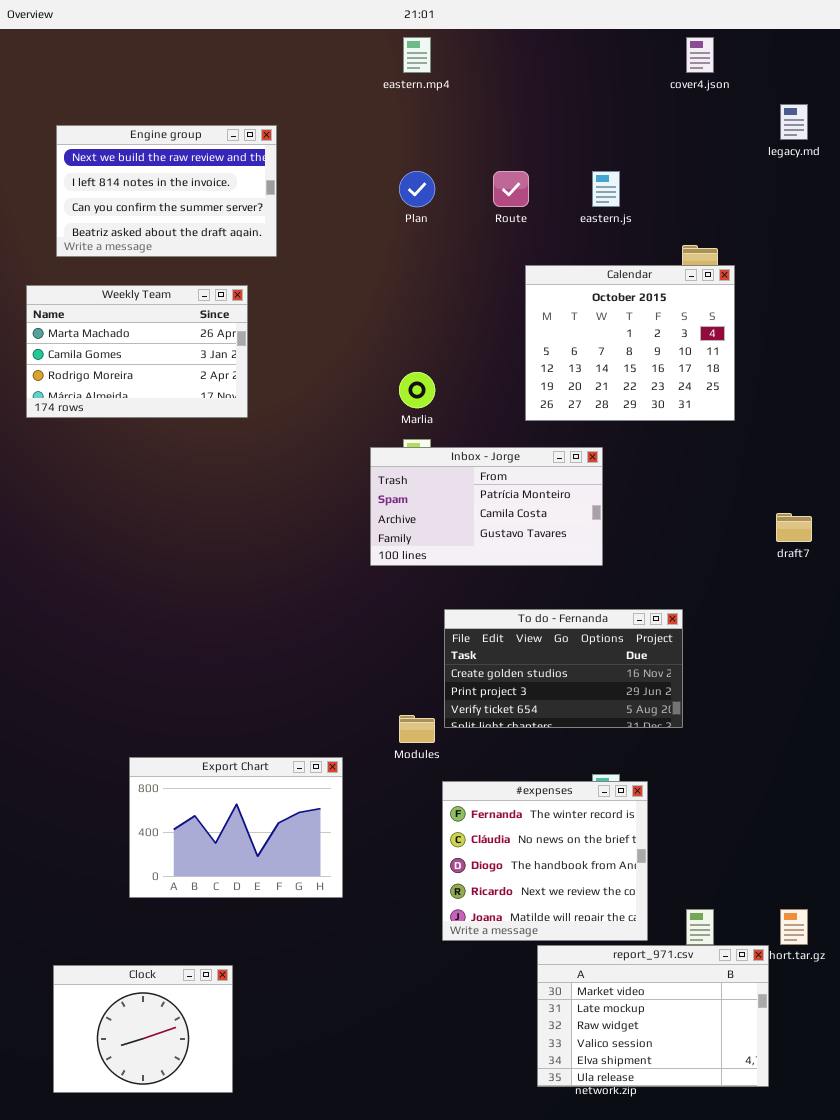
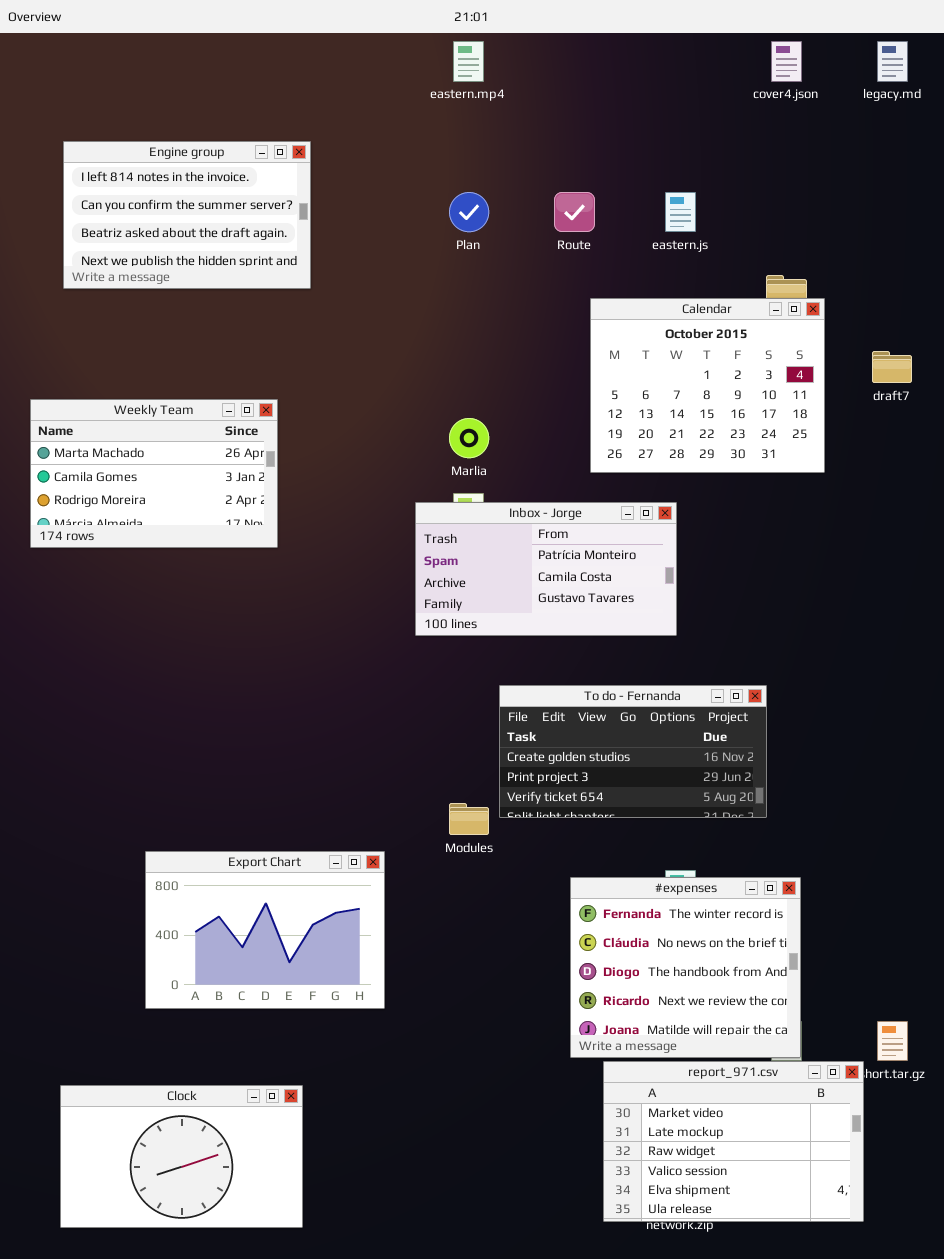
legacy.md: [780,104,808,140] -> [877,41,908,82], moved
Engine group: [56,125,277,257] -> [63,141,311,289], scrolled down 1 row
Weekly Team: [26,285,248,418] -> [30,399,278,548], moved
draft7: [776,513,812,542] -> [872,351,912,383], moved
#expenses: [442,781,648,941] -> [570,877,801,1058], moved
Clock: [53,965,233,1093] -> [60,1085,303,1228], resized

